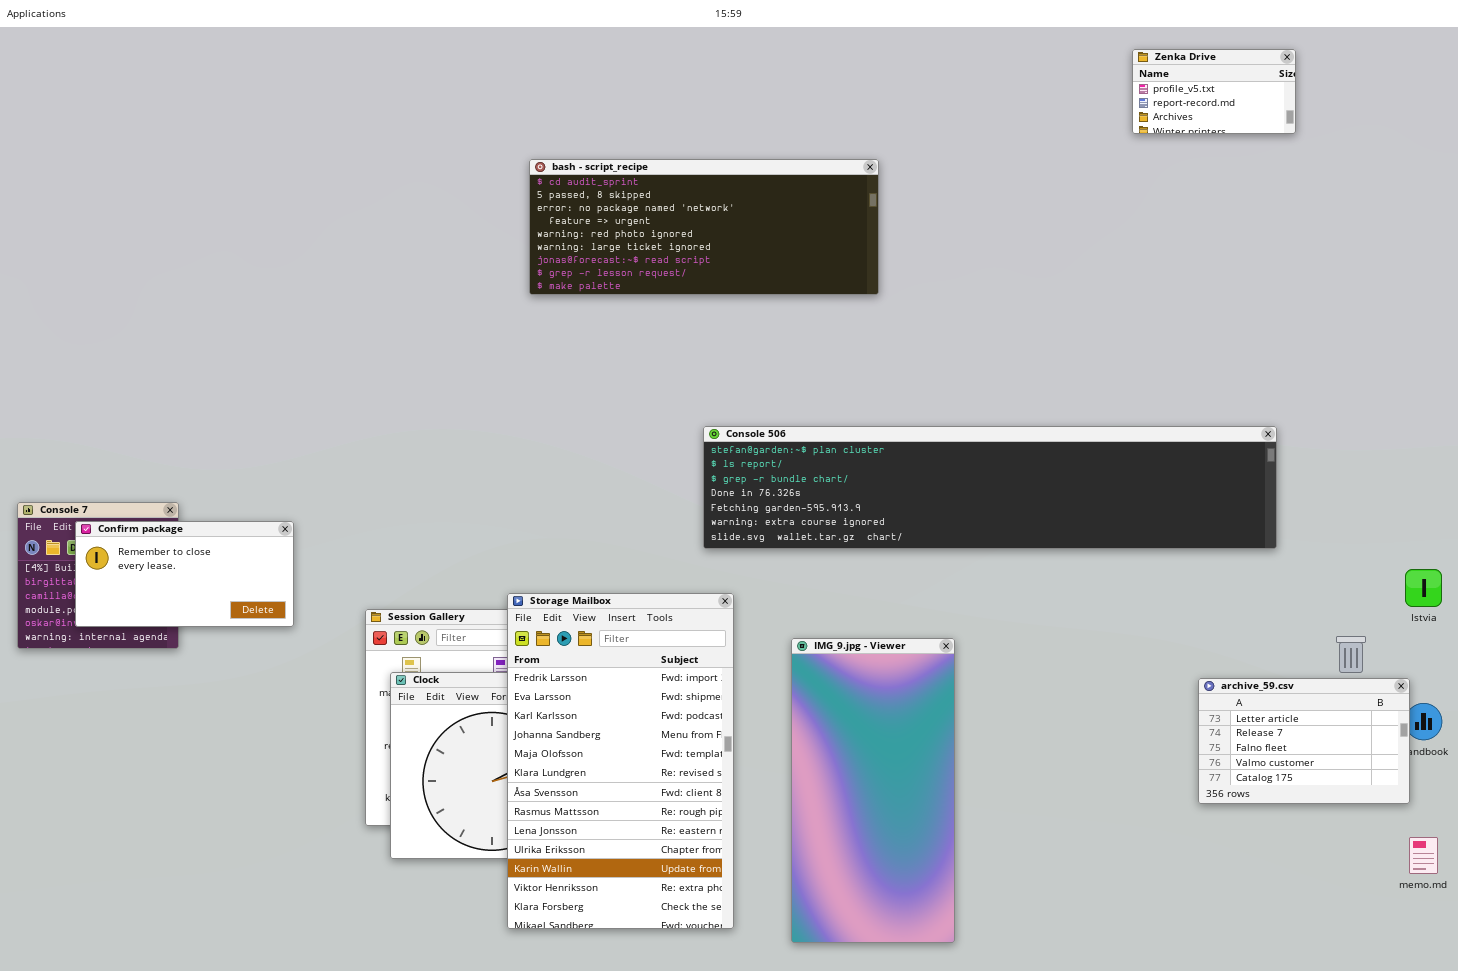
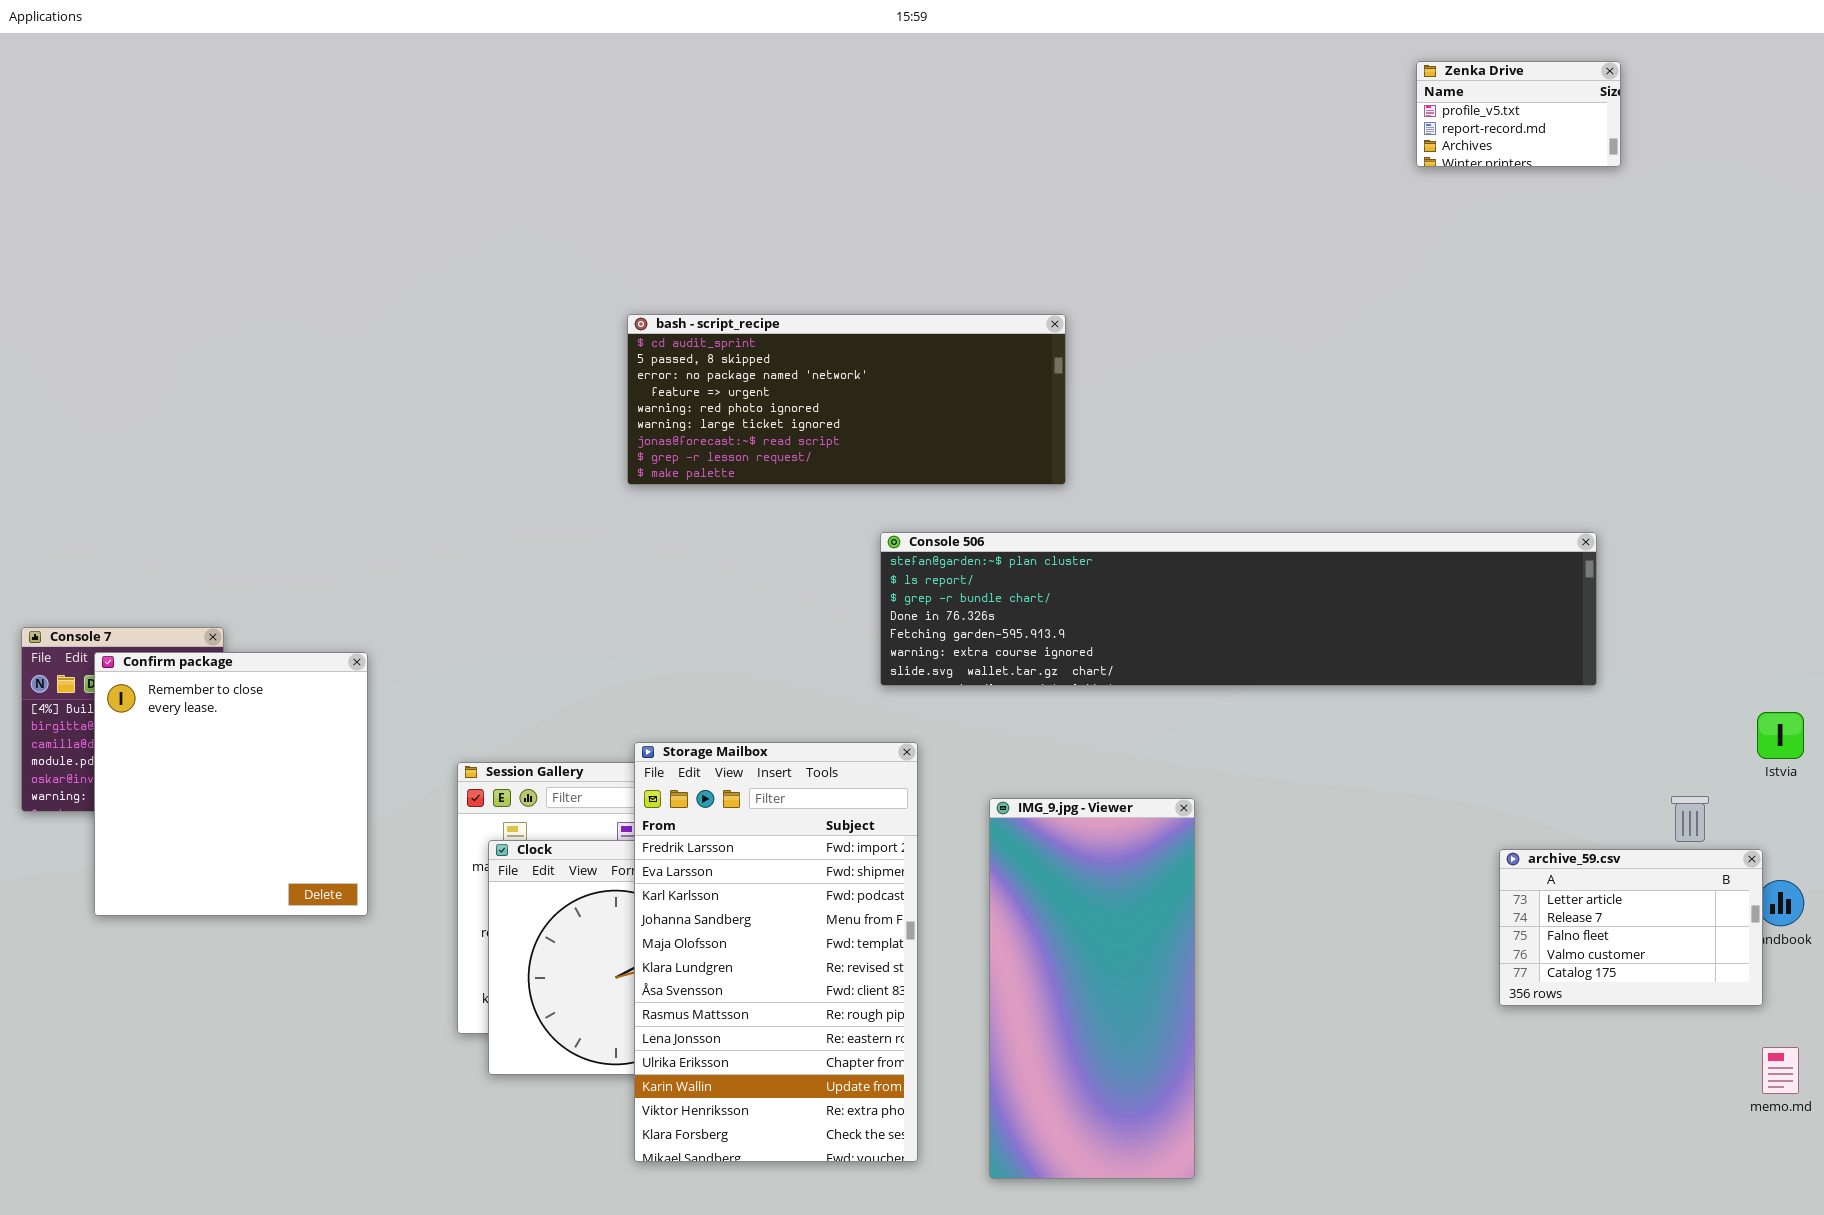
bash - script_recipe: [529,159,879,295] -> [627,314,1066,485], moved
Confirm package: [75,521,294,627] -> [94,652,368,916], resized

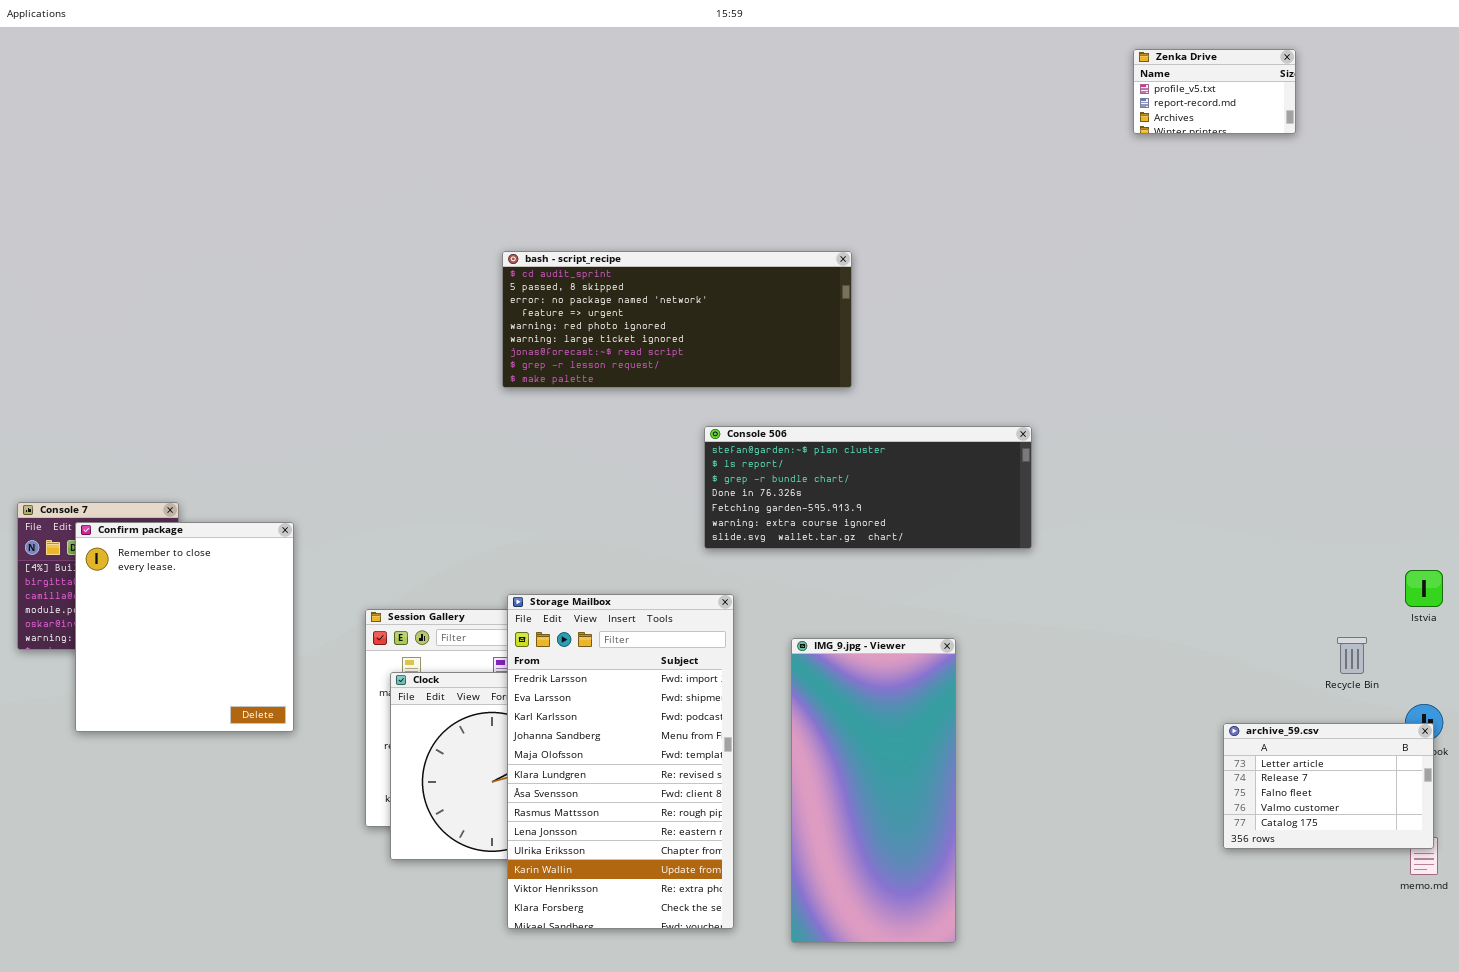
Console 506: [880,532,1597,686] -> [704,426,1032,549], resized
archive_59.csv: [1499,849,1763,1006] -> [1223,723,1434,849], moved

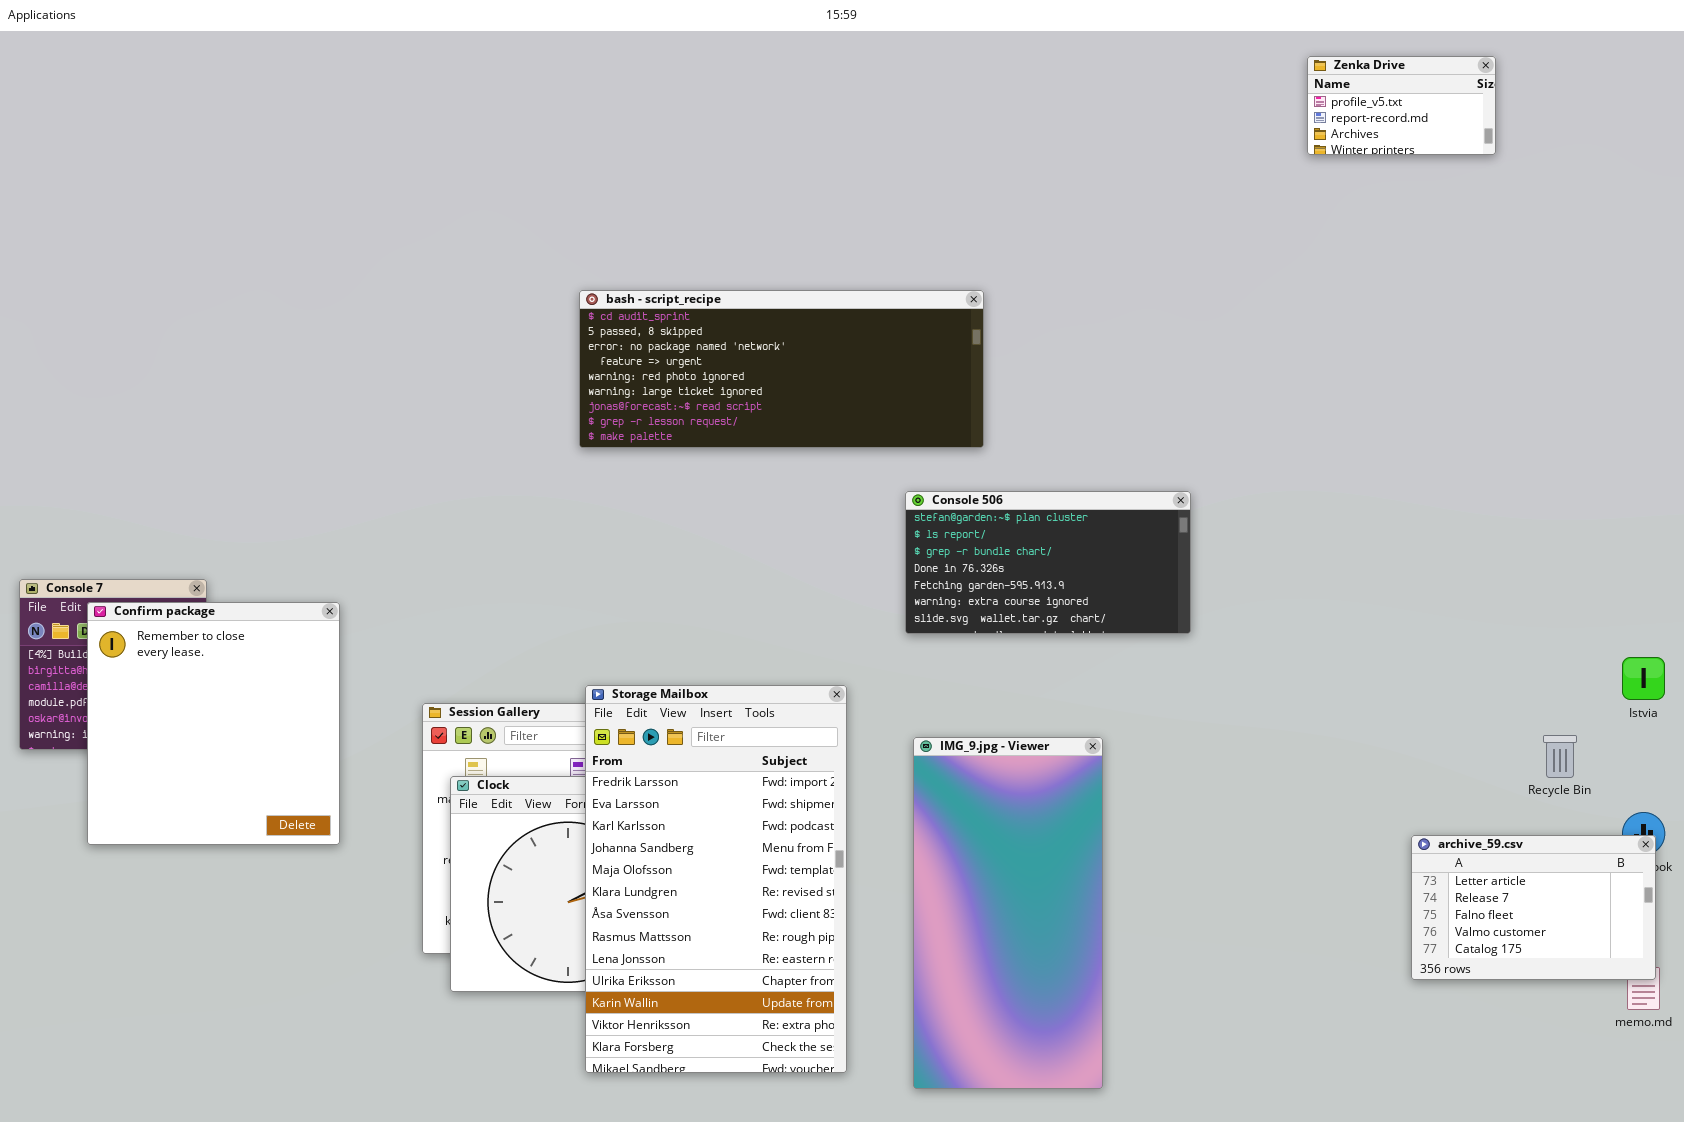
Console 506: [704,426,1032,549] -> [905,491,1191,634], resized

